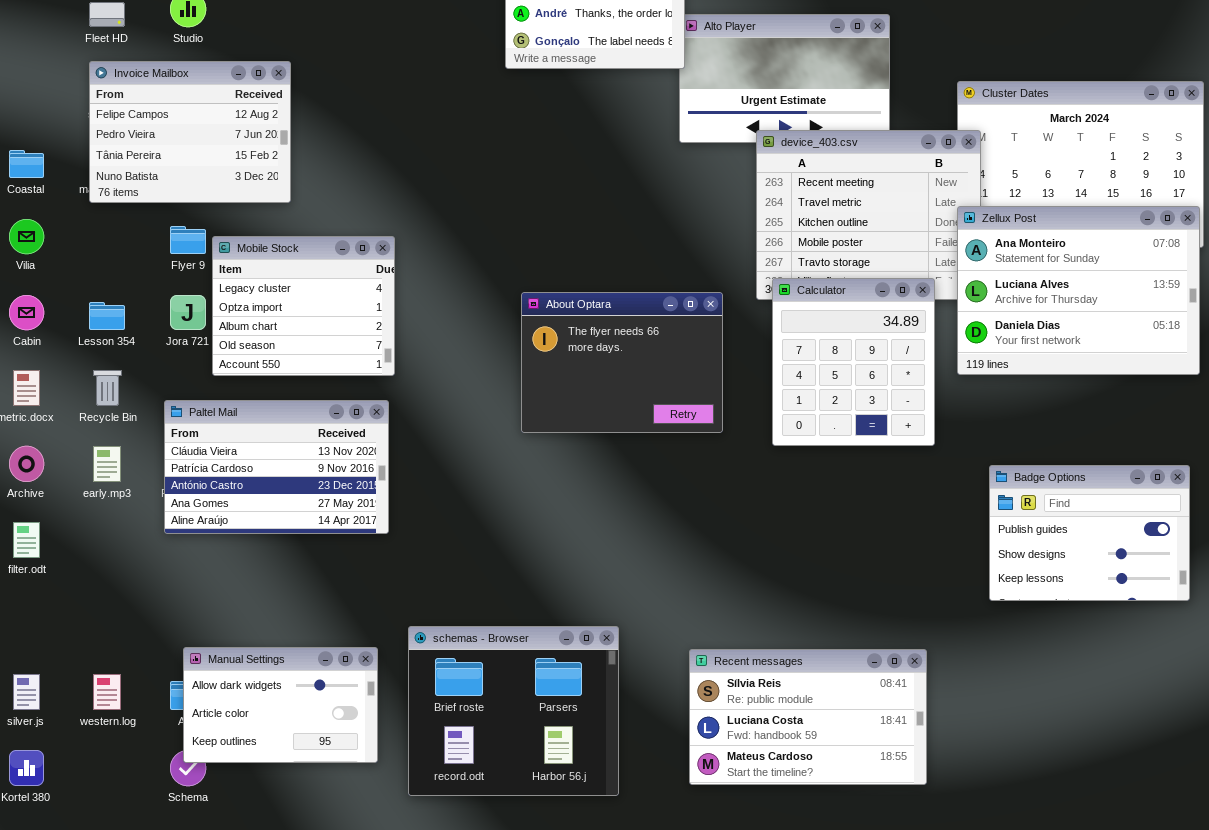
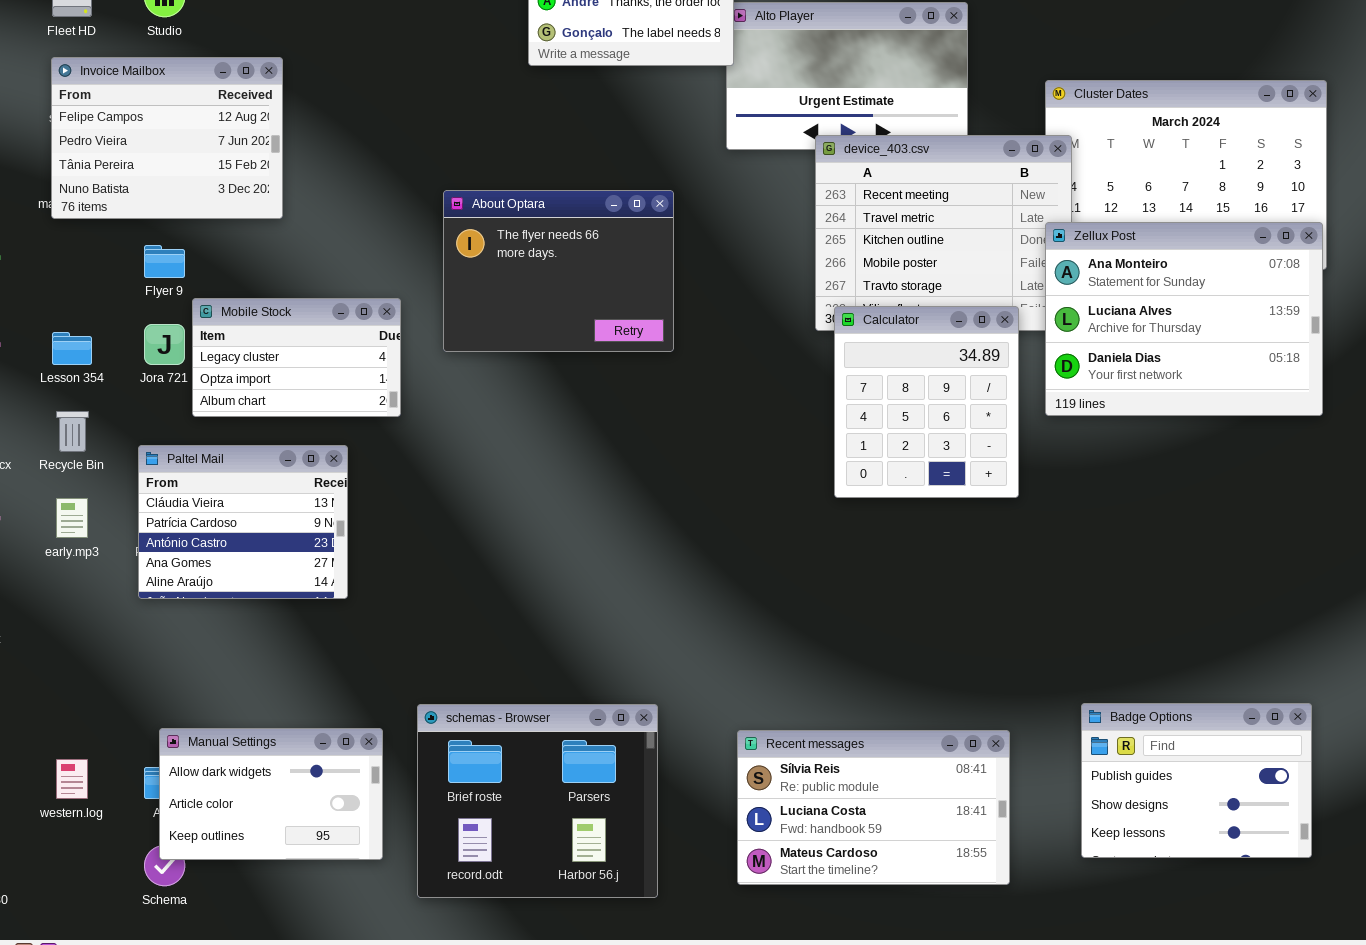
Mobile Stock: [212,236,395,376] -> [192,298,401,417], resized
About Optara: [521,292,723,433] -> [443,190,674,352], moved
Paltel Mail: [164,400,389,534] -> [138,445,348,599], resized
Badge Options: [989,465,1190,601] -> [1081,703,1312,858], moved

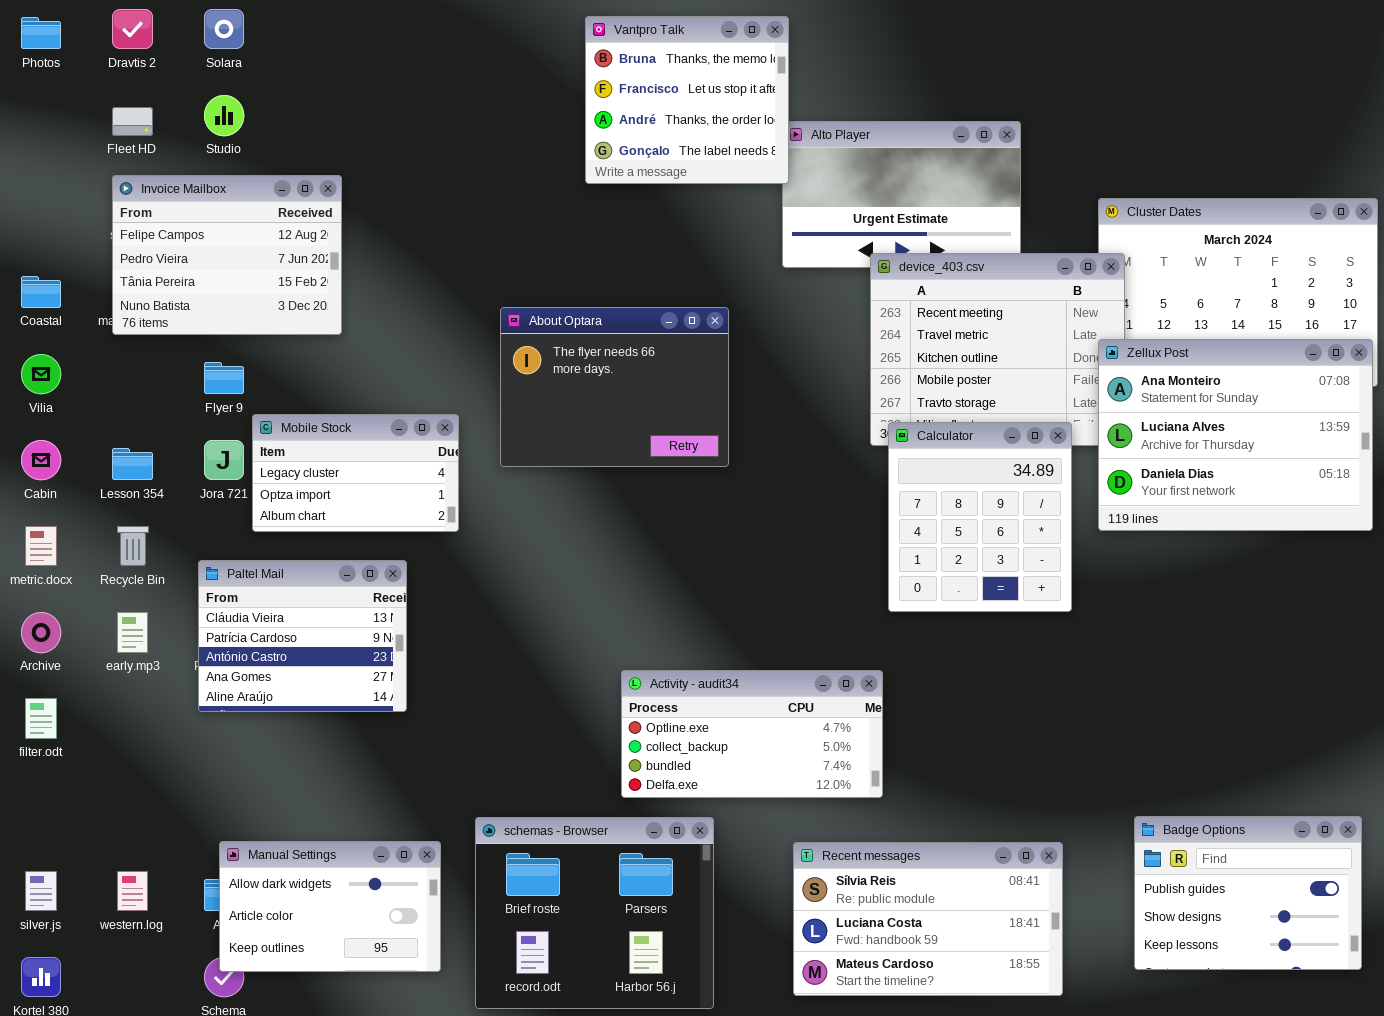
Activity - audit34: none -> [621,670,883,798], opened

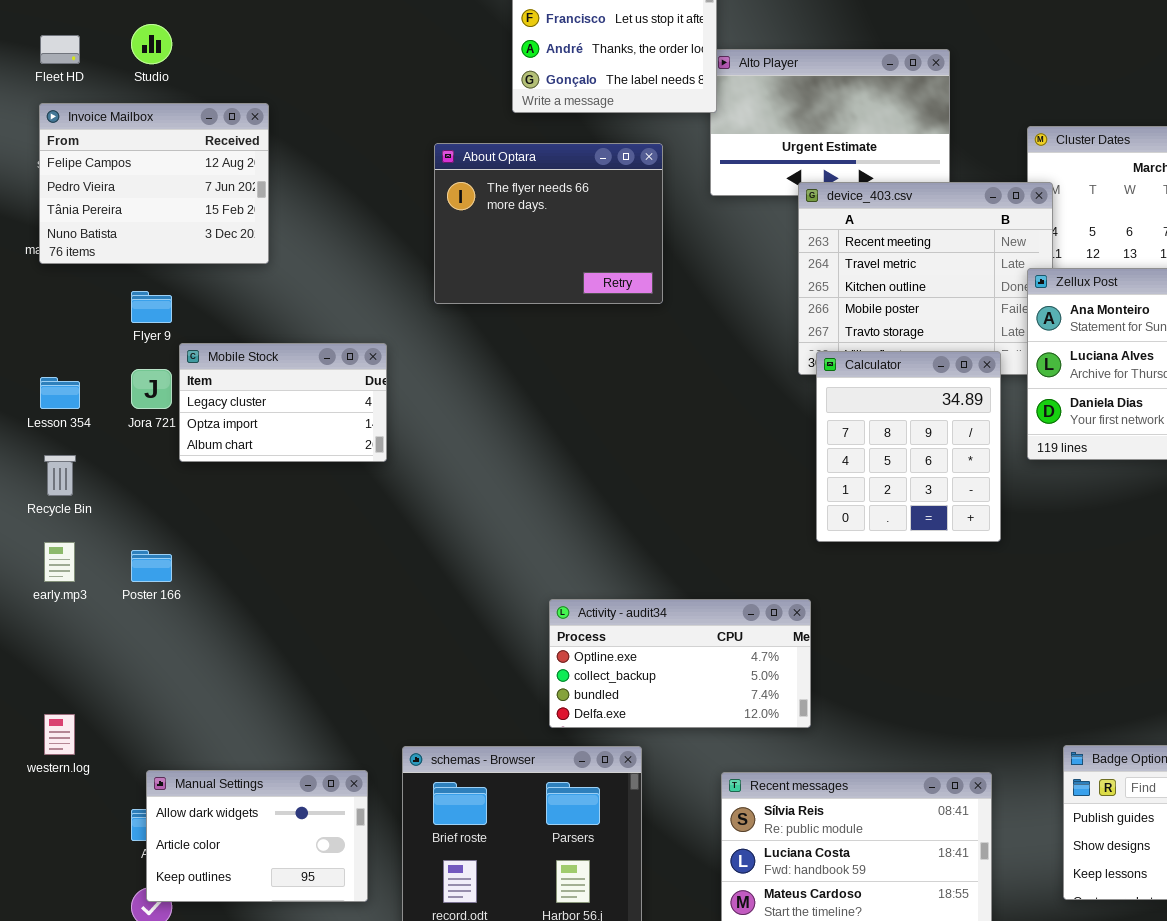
About Optara: [500,307,729,467] -> [434,143,663,304], moved
Paltel Mail: [198,560,407,712] -> none, closed
western.log: [117,871,148,911] -> [44,714,75,755], moved

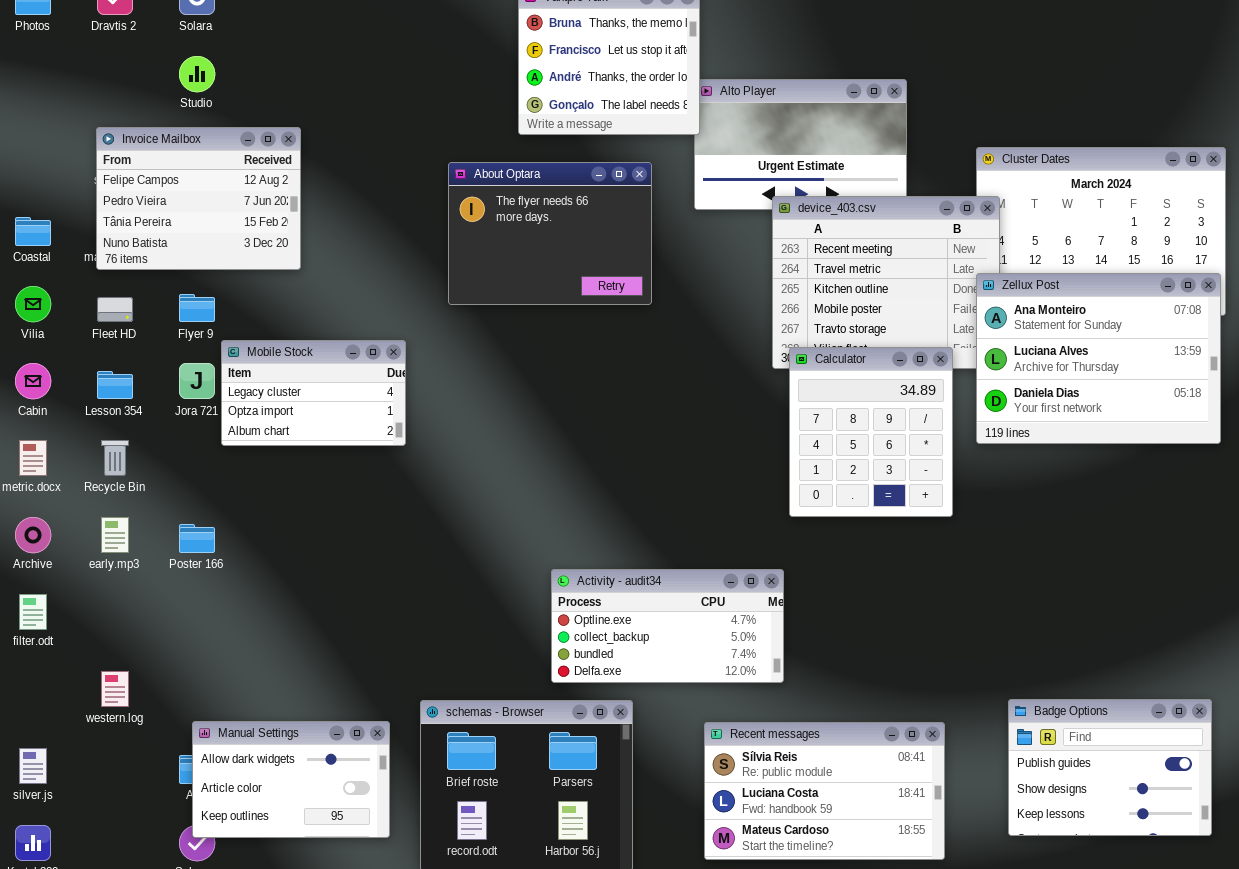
Fleet HD: [40,35,80,64] -> [97,297,133,322], moved

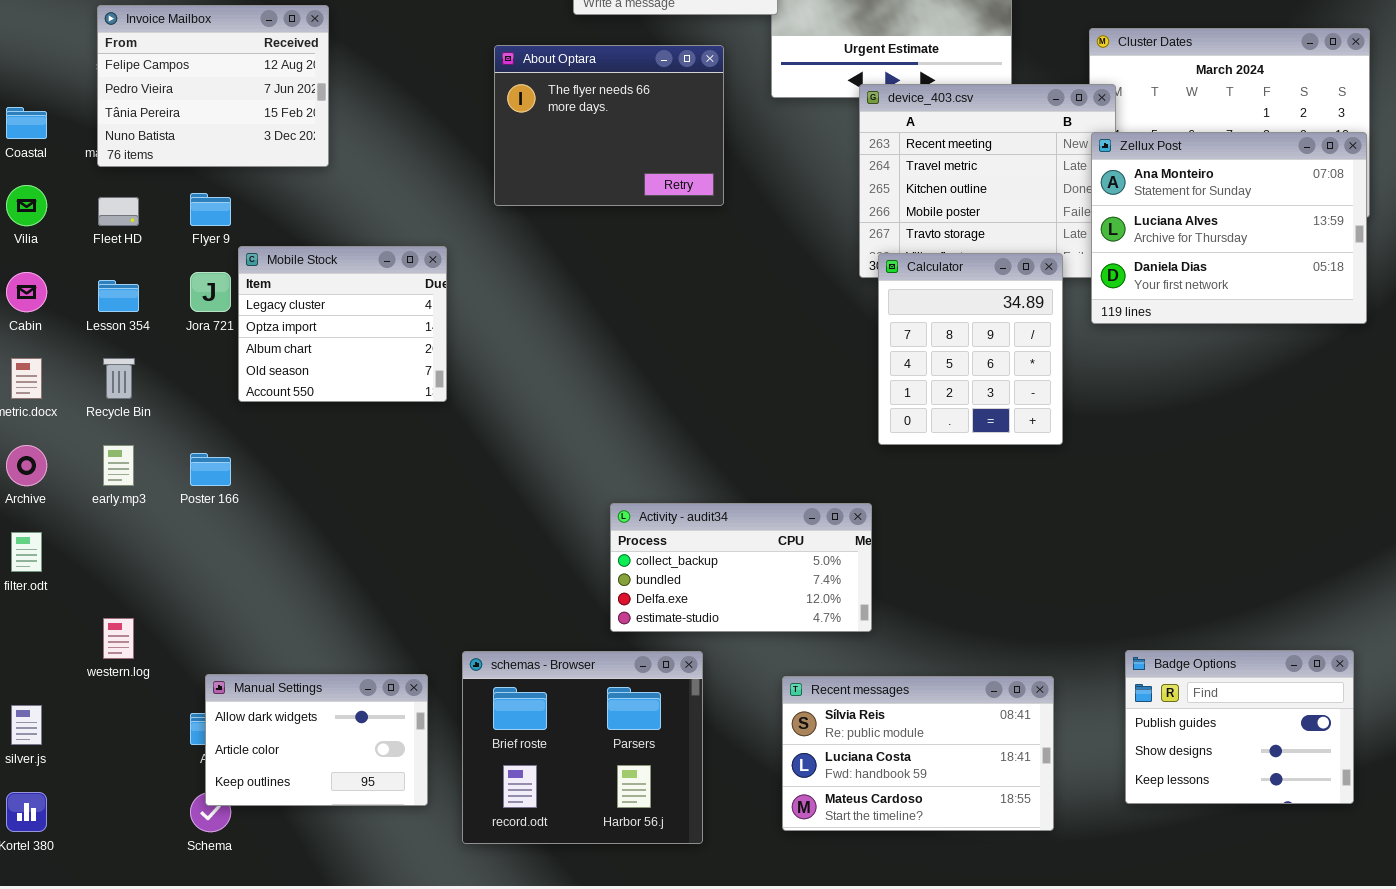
Zellux Post: [976,273,1221,444] -> [1091,132,1367,324], moved
Mobile Stock: [221,340,406,446] -> [238,246,447,402], resized
Activity - audit34: [551,569,784,683] -> [610,503,872,632], scrolled down 1 row

